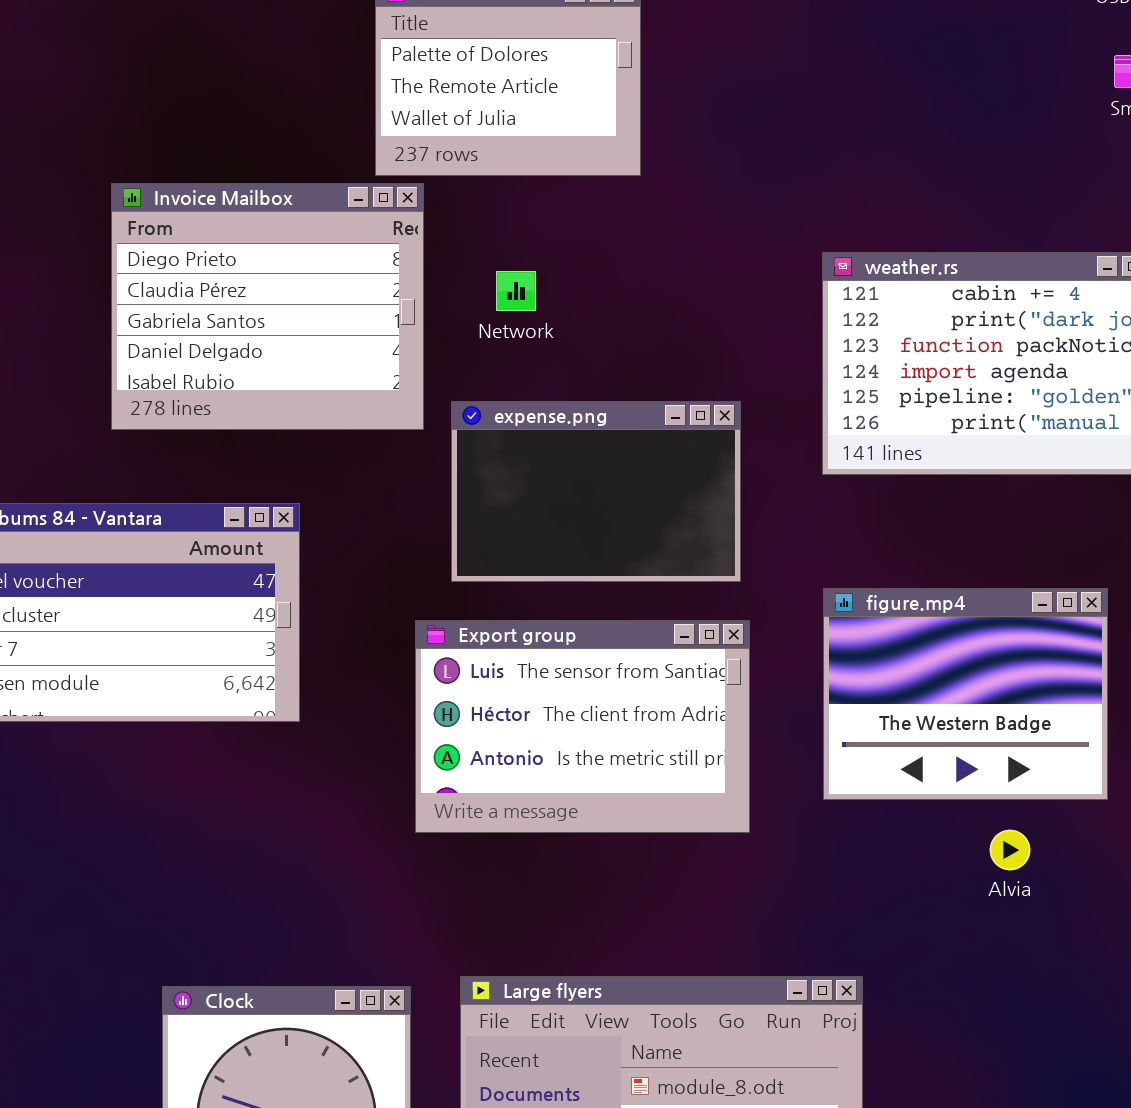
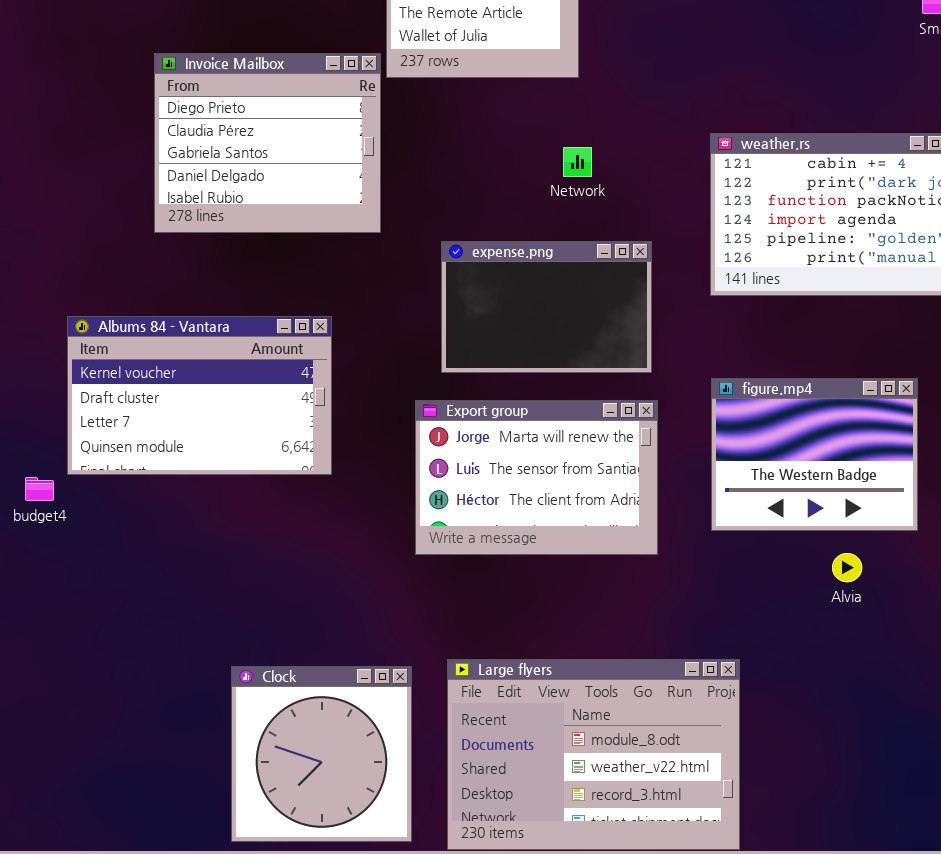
Invoice Mailbox: [111,183,424,430] -> [154,53,381,233], moved
Network: [496,271,536,311] -> [563,147,592,177], moved
Export group: [415,620,750,833] -> [415,400,658,555], scrolled up 1 row

